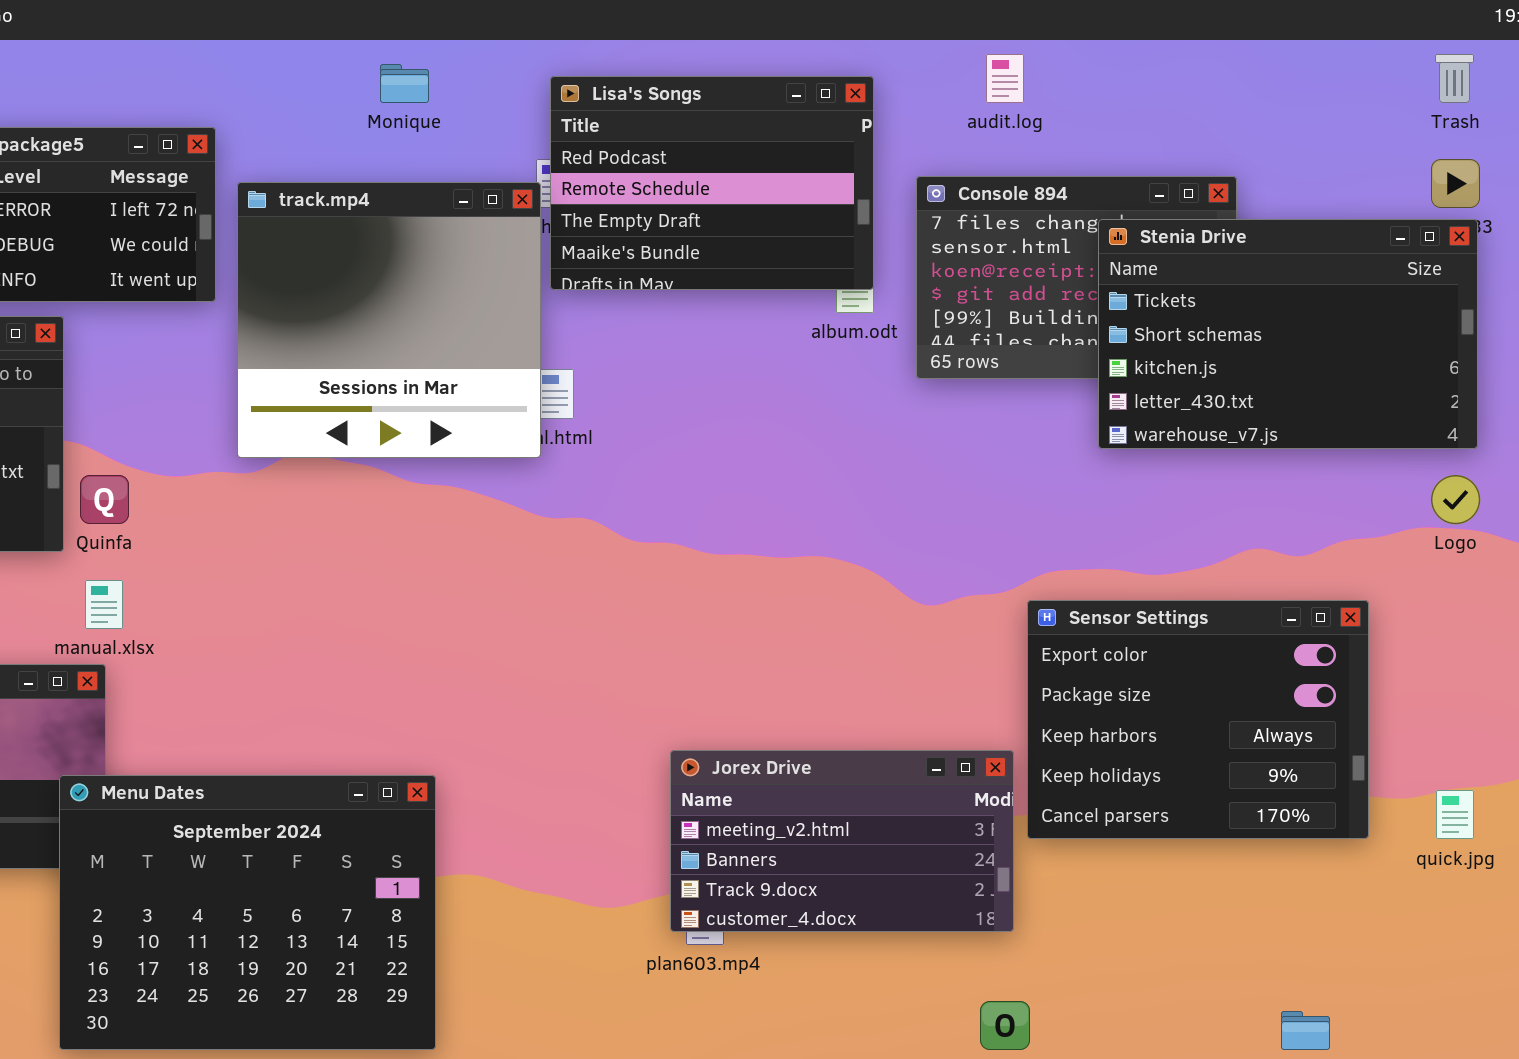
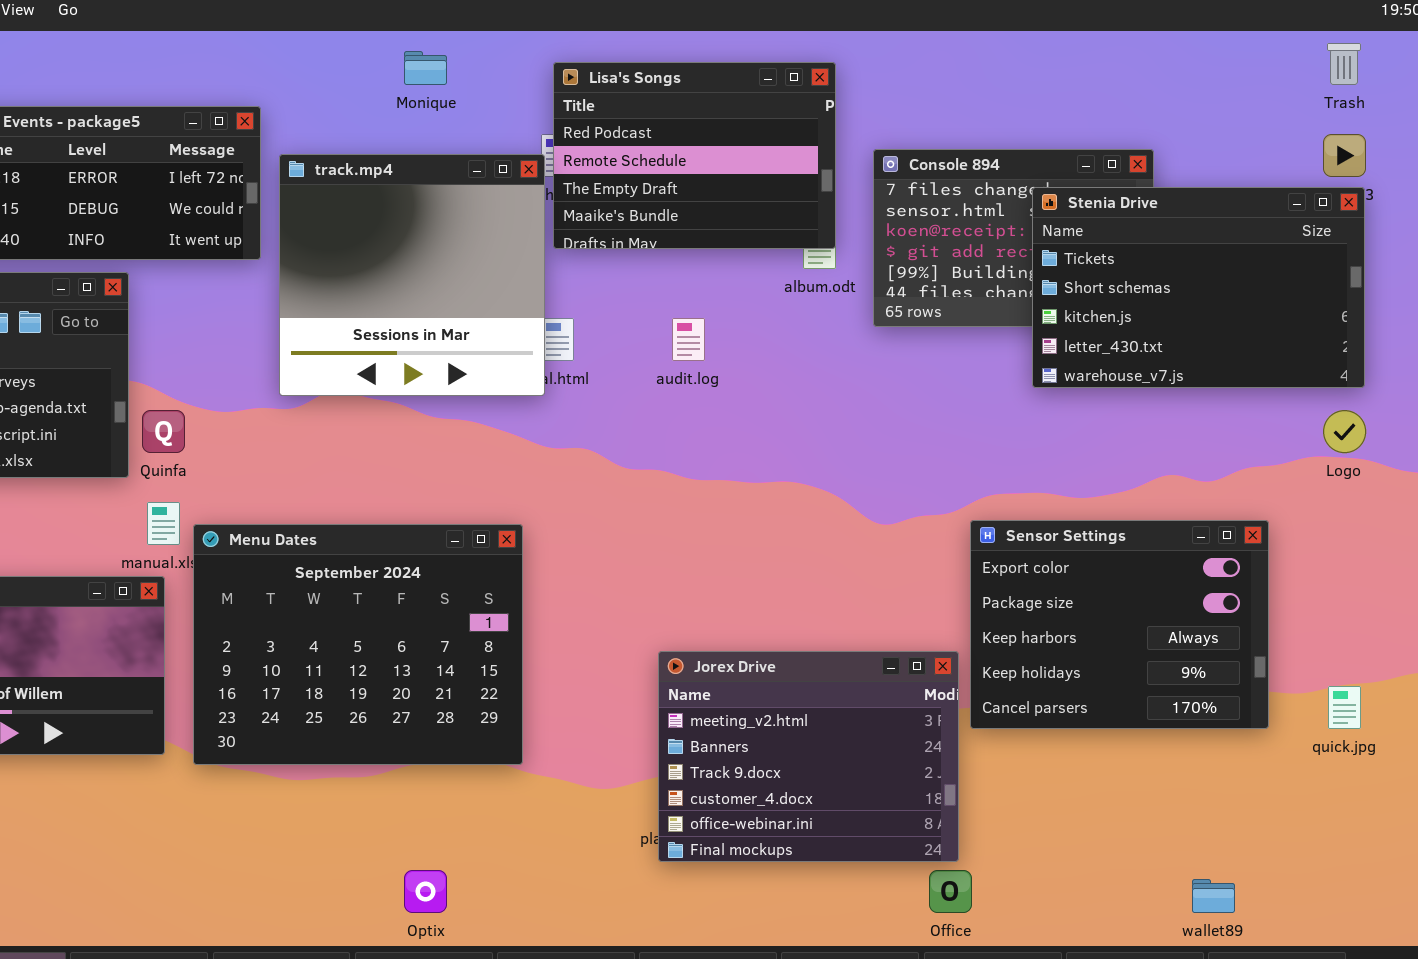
audit.log: [986,54,1024,103] -> [672,318,705,361], moved
Jorex Drive: [670,750,1014,932] -> [658,651,959,862], resized
Menu Dates: [59,775,436,1050] -> [193,524,523,765], moved

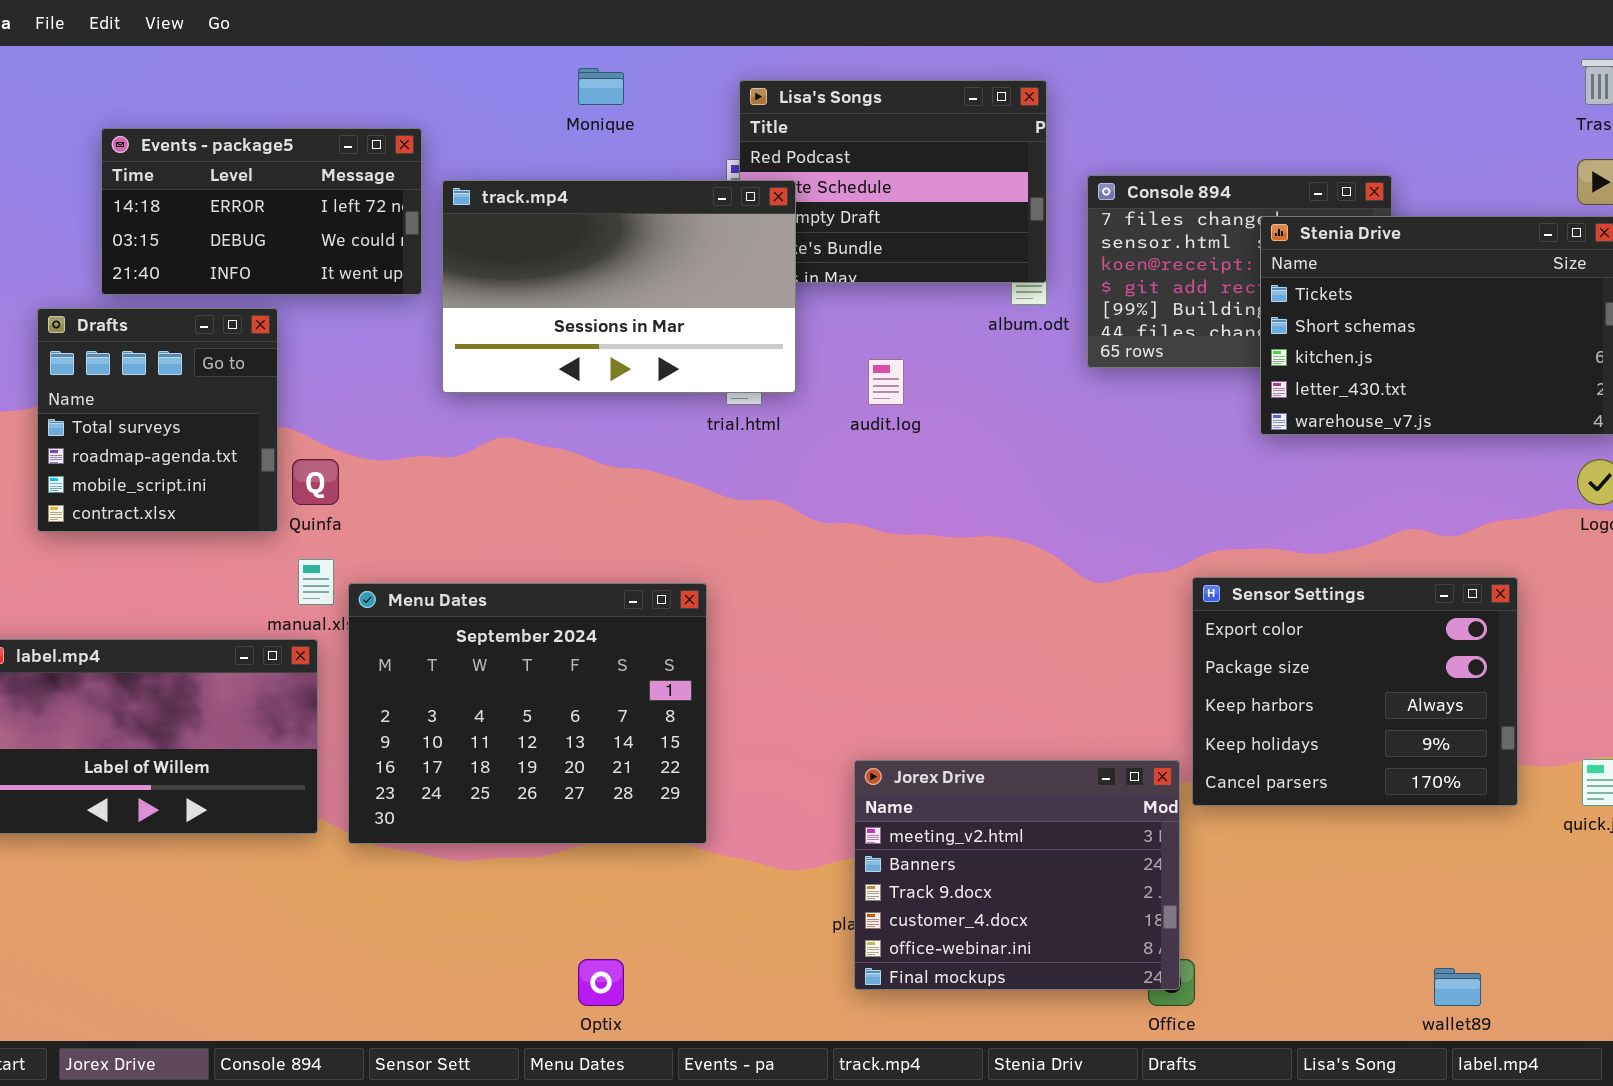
track.mp4: [279,154,545,396] -> [442,180,796,393], resized
Jorex Drive: [658,651,959,862] -> [854,760,1180,990], moved

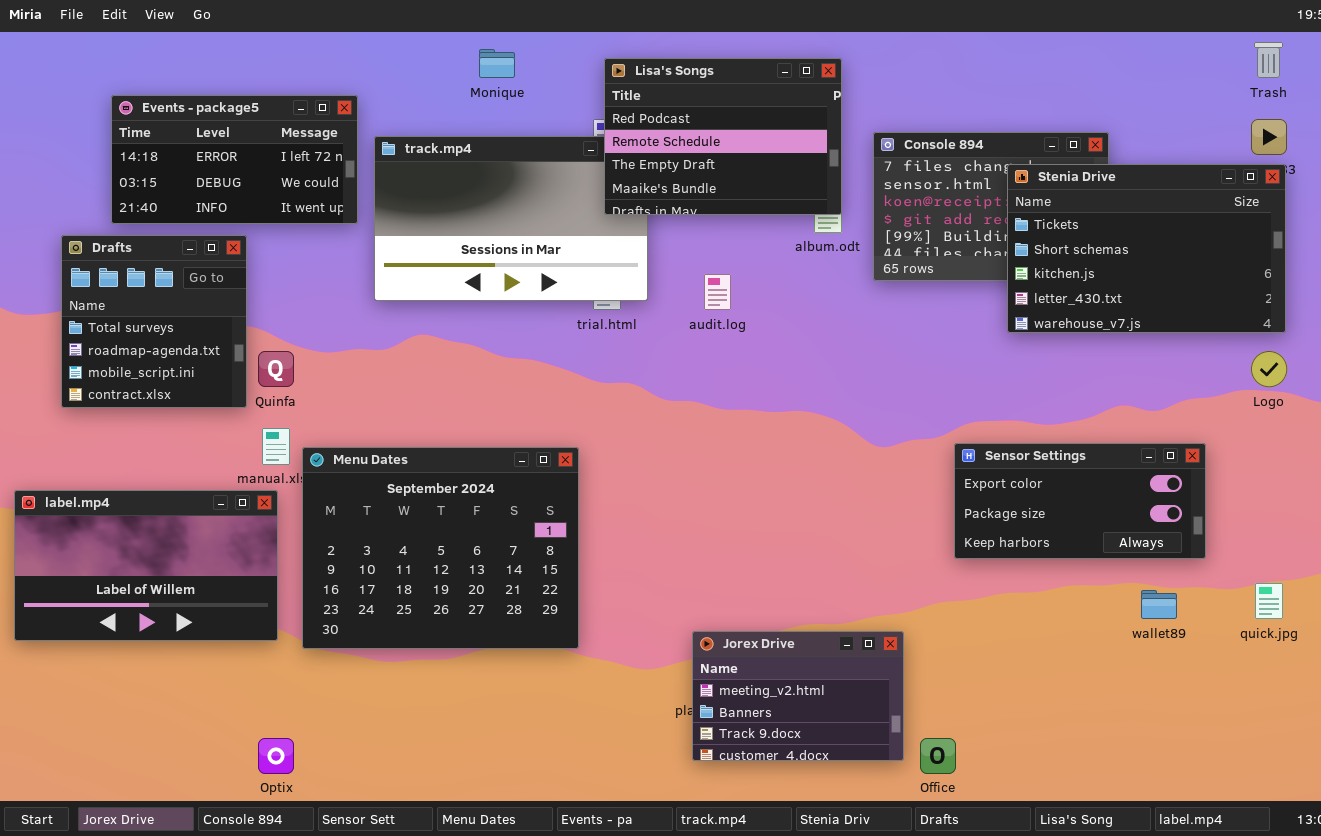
Lisa's Songs: [739,80,1047,283] -> [604,58,842,215], raised
Sensor Settings: [1192,577,1518,806] -> [954,443,1206,559], resized
Jorex Drive: [854,760,1180,990] -> [692,631,904,761], resized
Optix: [578,959,624,1006] -> [258,738,294,774], moved
wallet89: [1434,968,1481,1006] -> [1141,590,1177,619], moved

